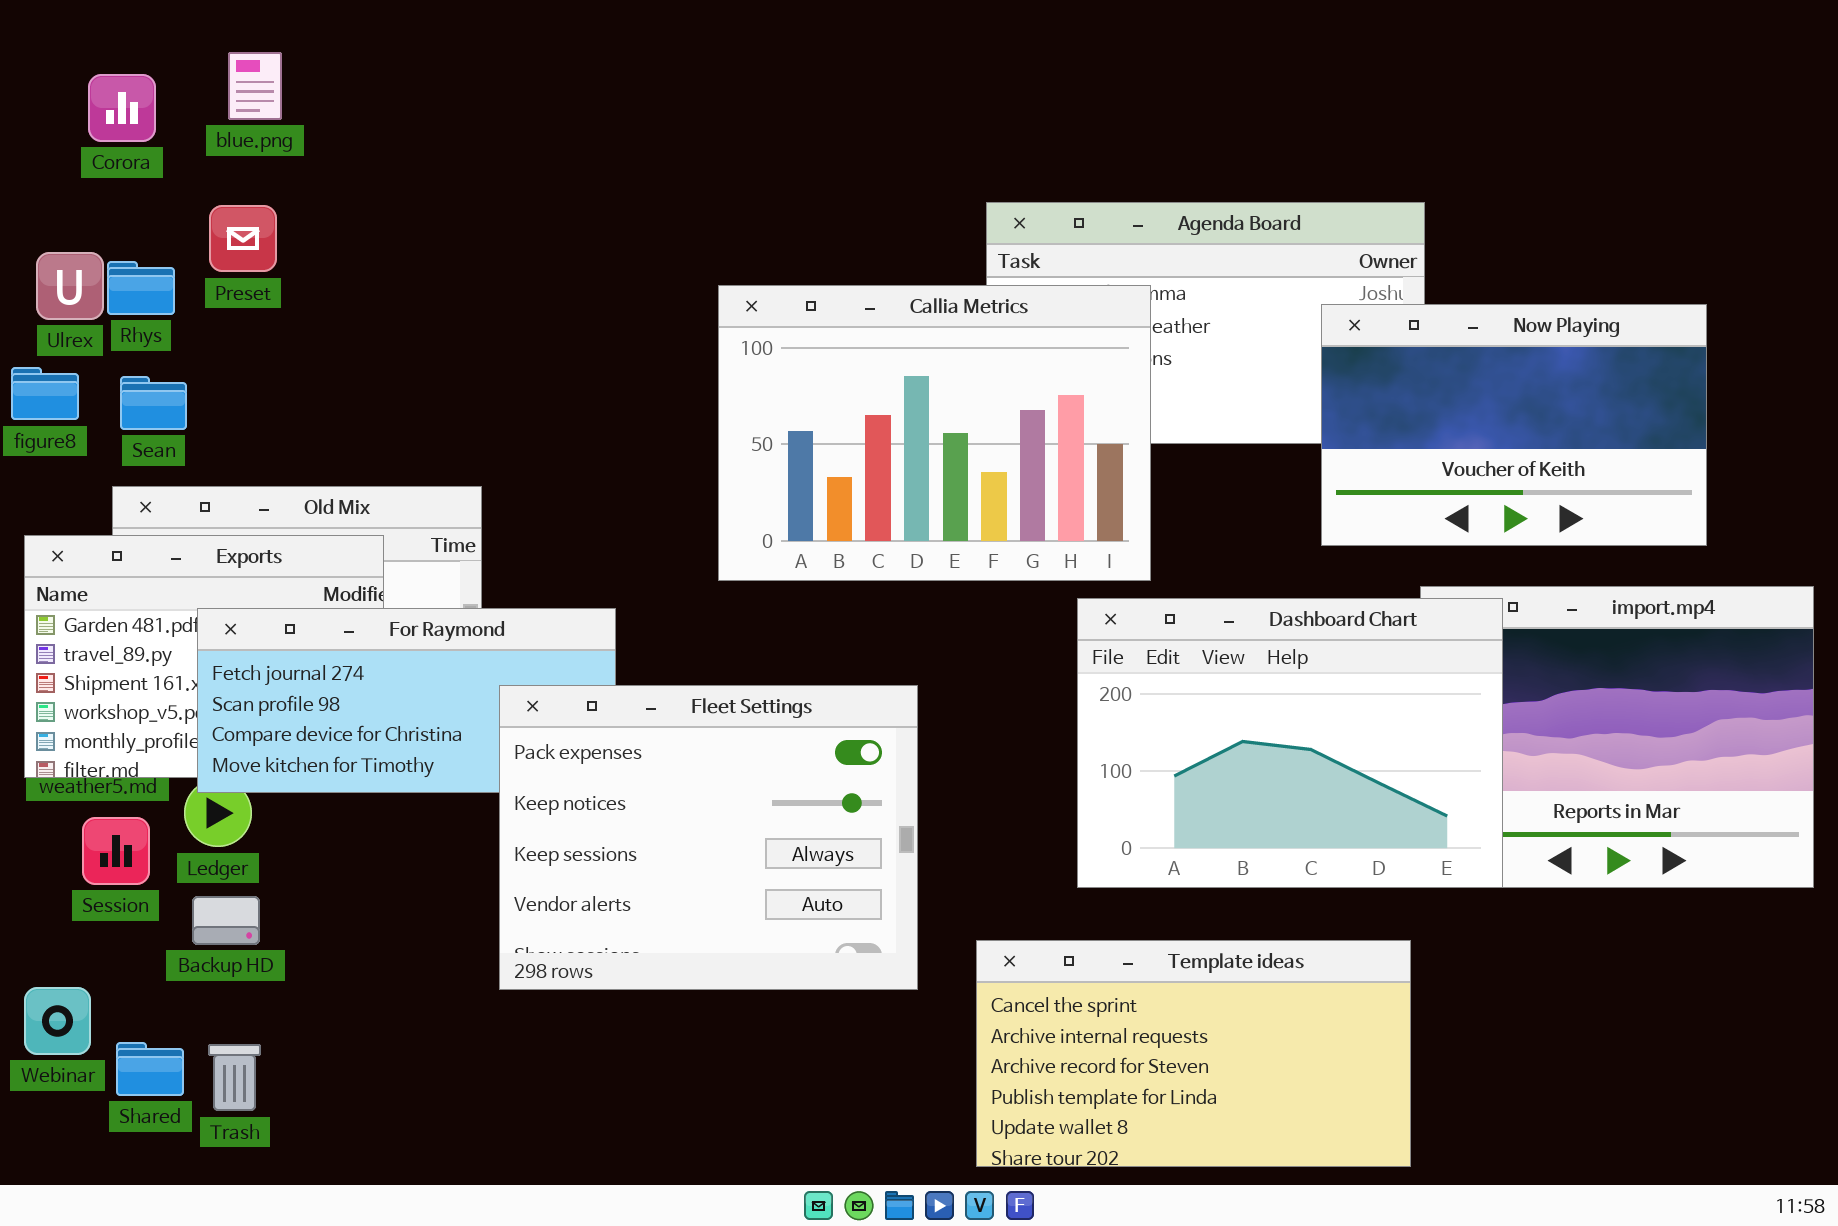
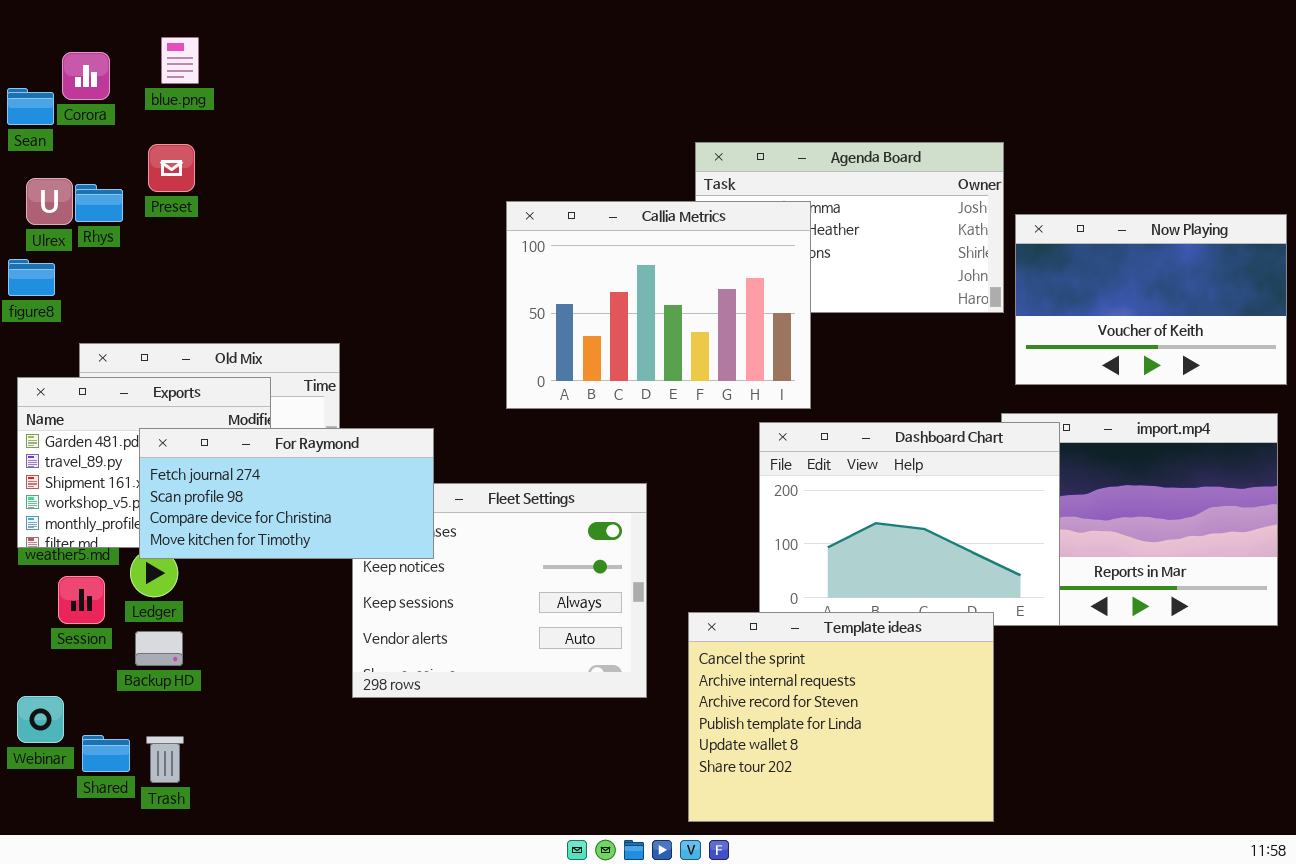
Now Playing: [1321,304,1707,546] -> [1015,214,1287,385], moved
Sean: [120,376,187,430] -> [7,88,54,125], moved
For Raymond: [197,608,616,793] -> [139,428,434,559], raised
Template ideas: [976,940,1411,1167] -> [688,612,994,822], resized

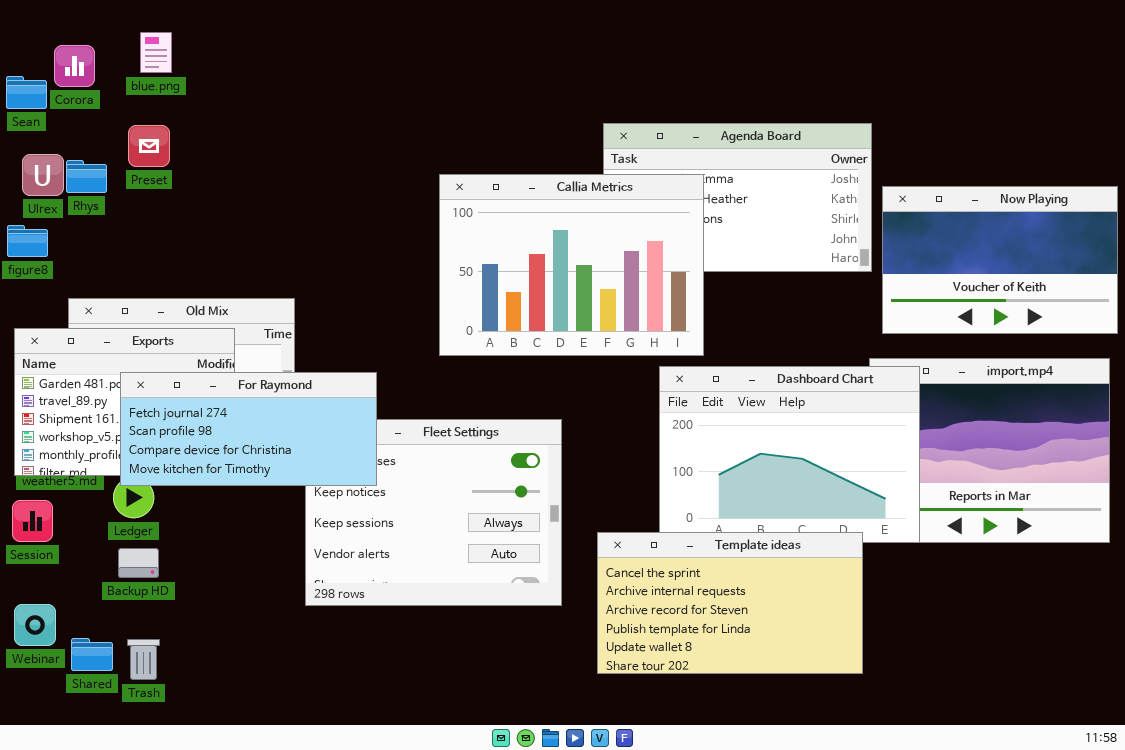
Session: [58,576,105,624] -> [12,500,53,542], moved
Template ideas: [688,612,994,822] -> [597,532,863,674], resized

